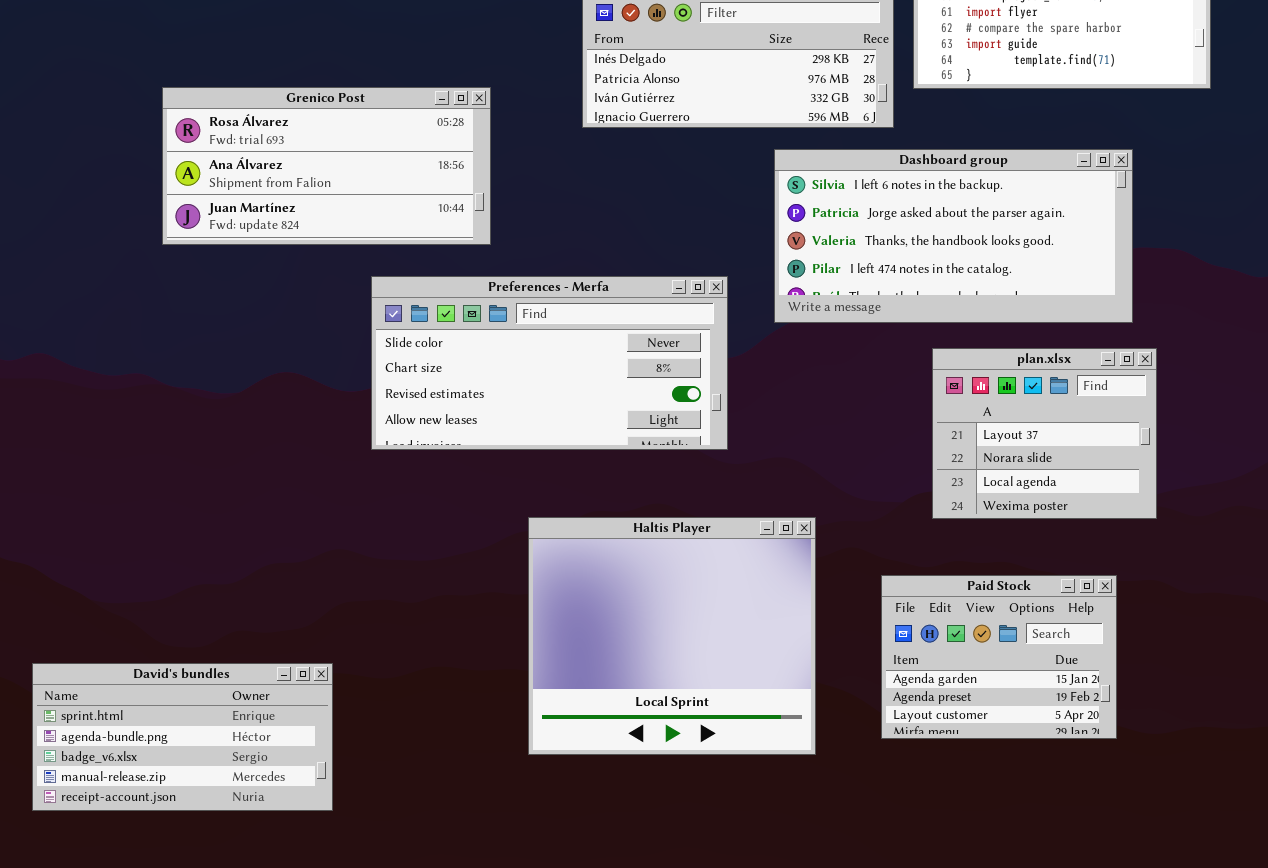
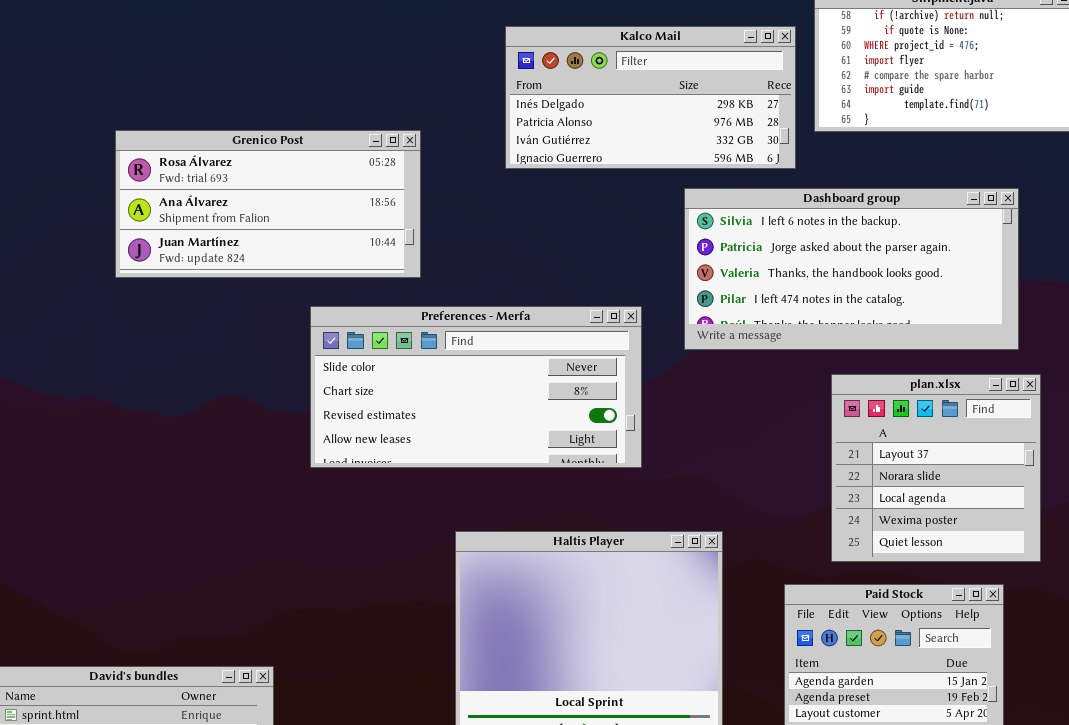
plan.xlsx: [932,348,1157,519] -> [831,374,1041,562], resized

